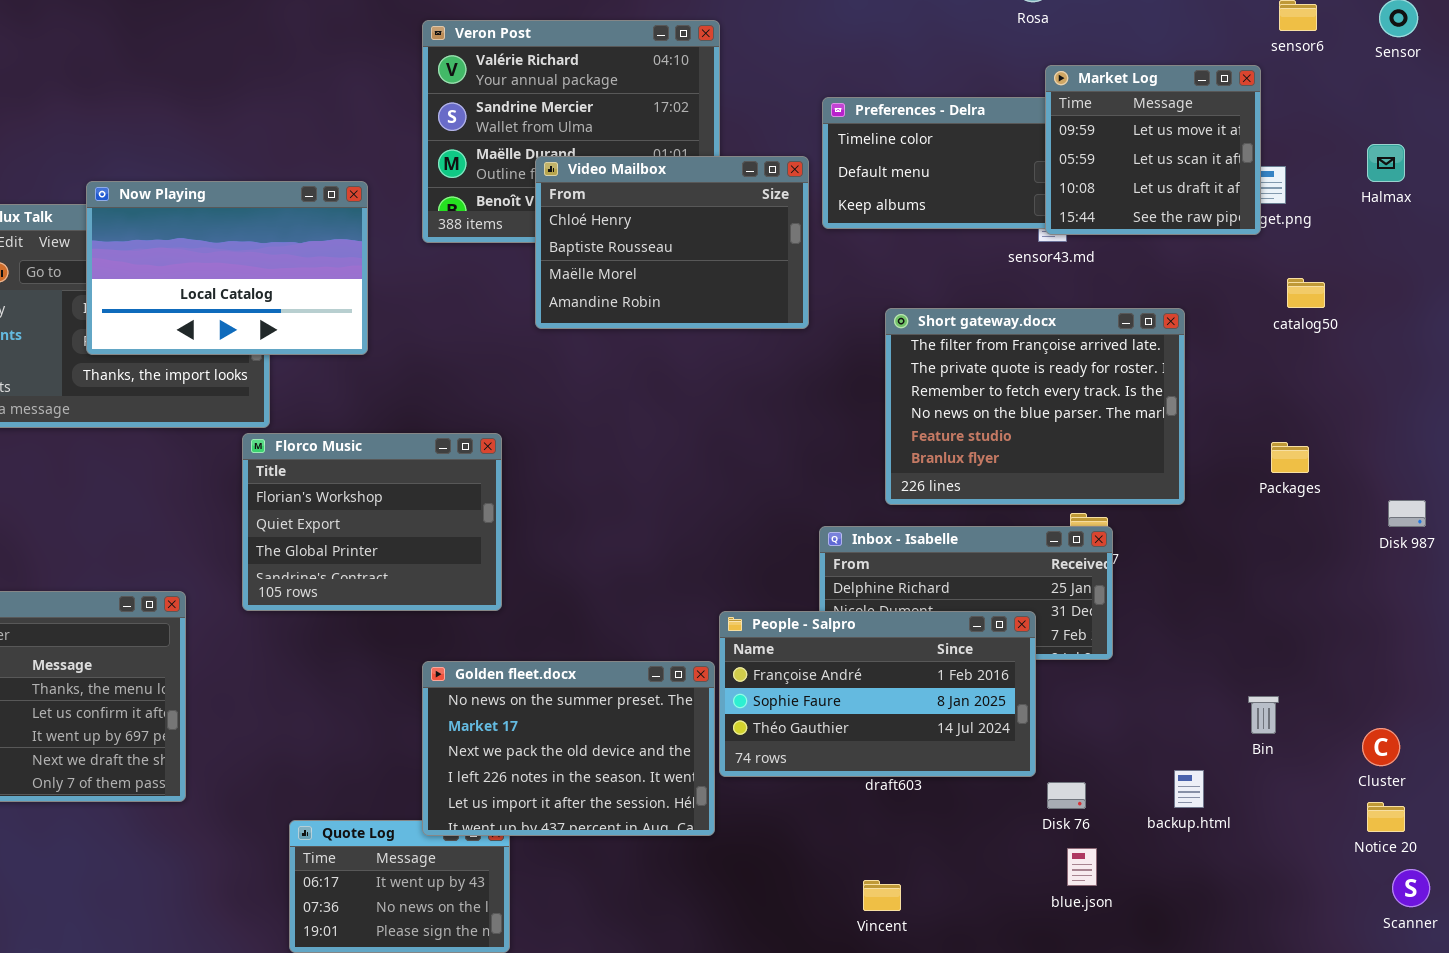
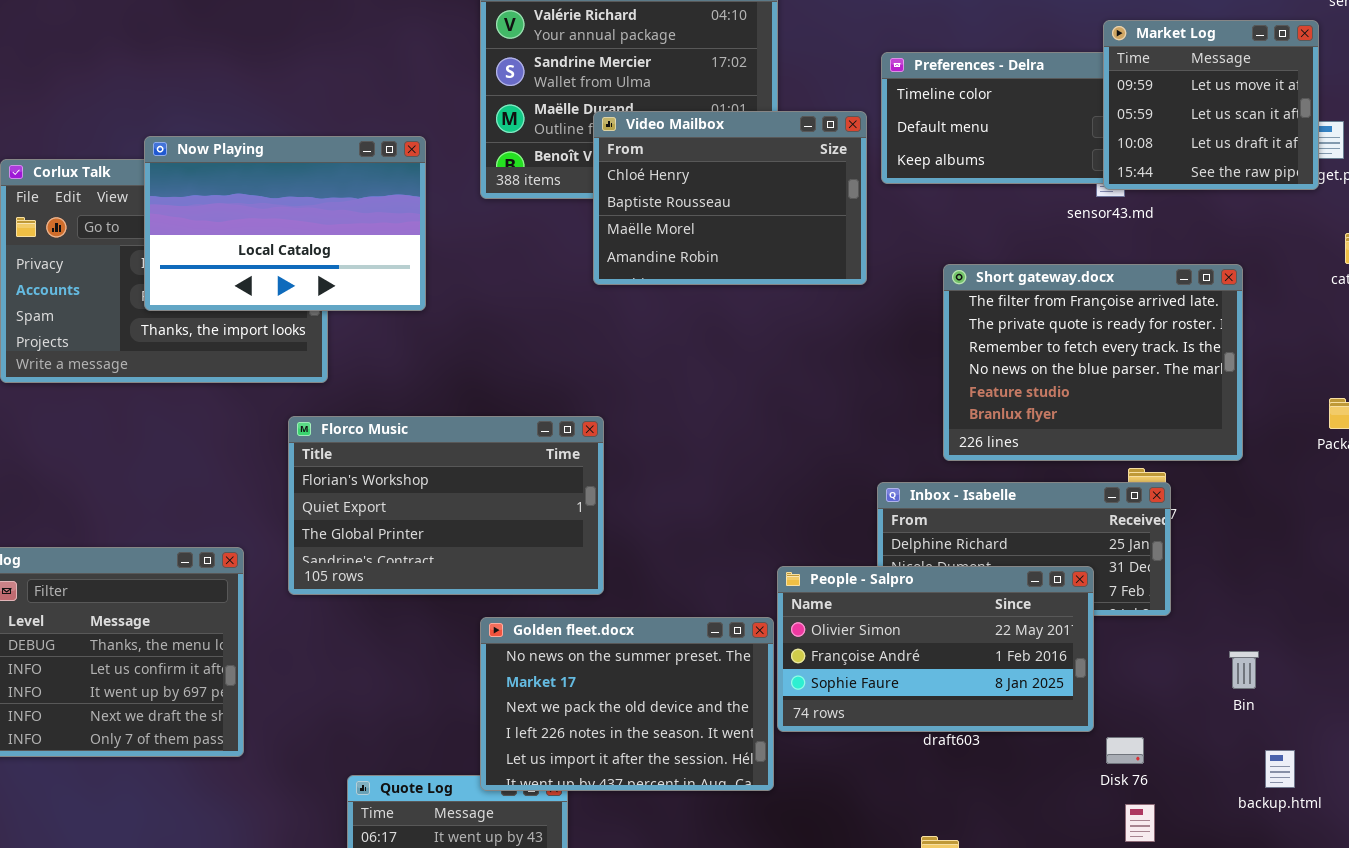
Florco Music: [242,433,502,611] -> [288,416,604,595], moved, resized
People - Salpro: [719,611,1036,777] -> [777,566,1094,732], scrolled up 1 row
Bin: [1248,696,1279,734] -> [1229,651,1259,689], moved
backup.html: [1174,770,1204,808] -> [1265,750,1295,788], moved

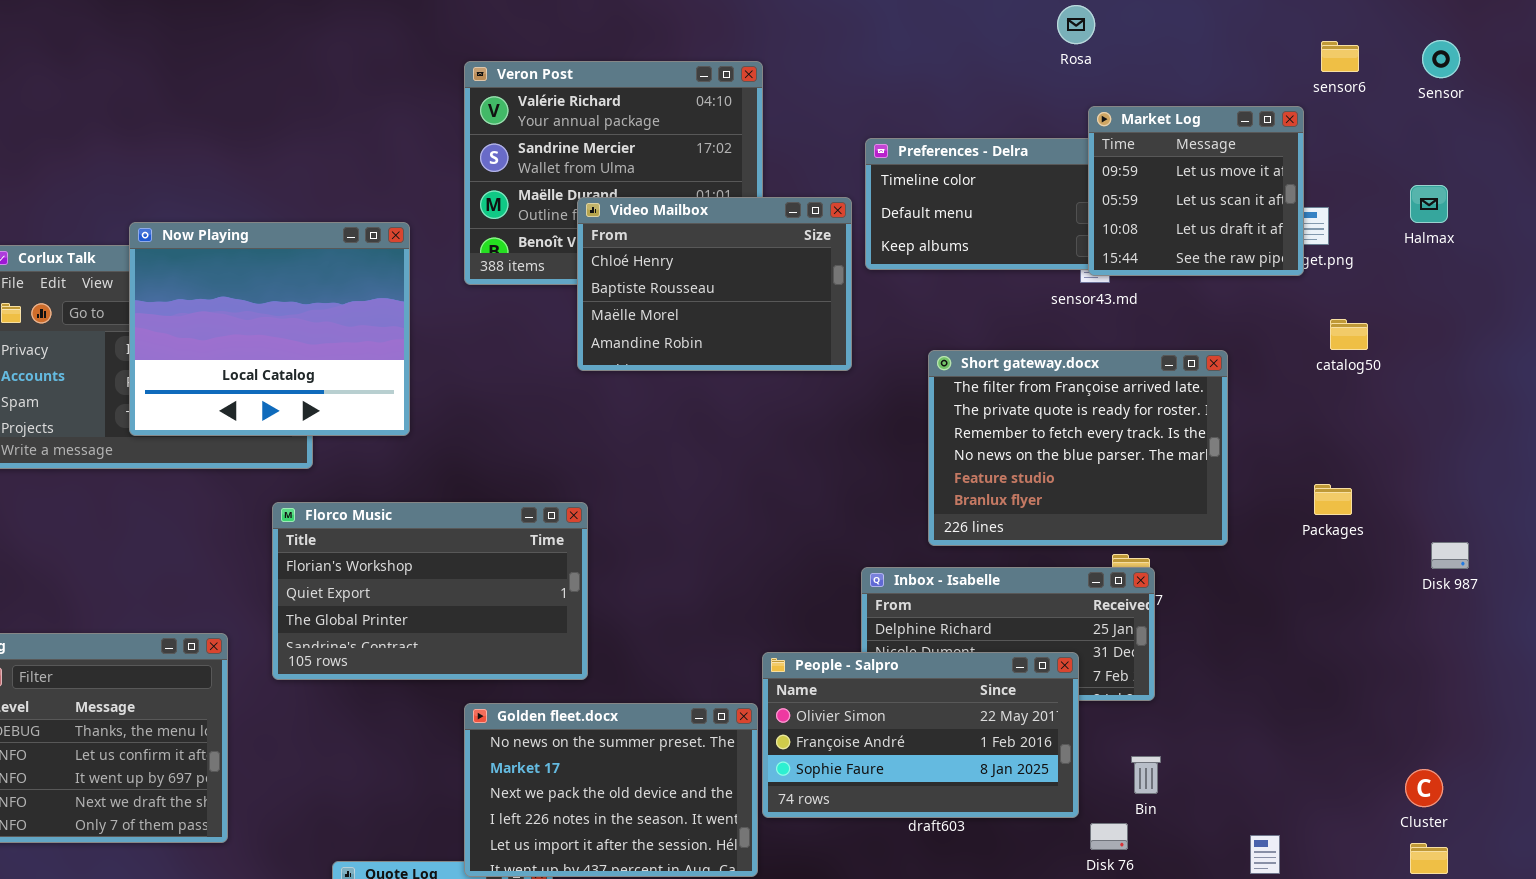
Now Playing: [144,136,426,311] -> [129,222,410,436], resized
Bin: [1229,651,1259,689] -> [1131,756,1161,794], moved

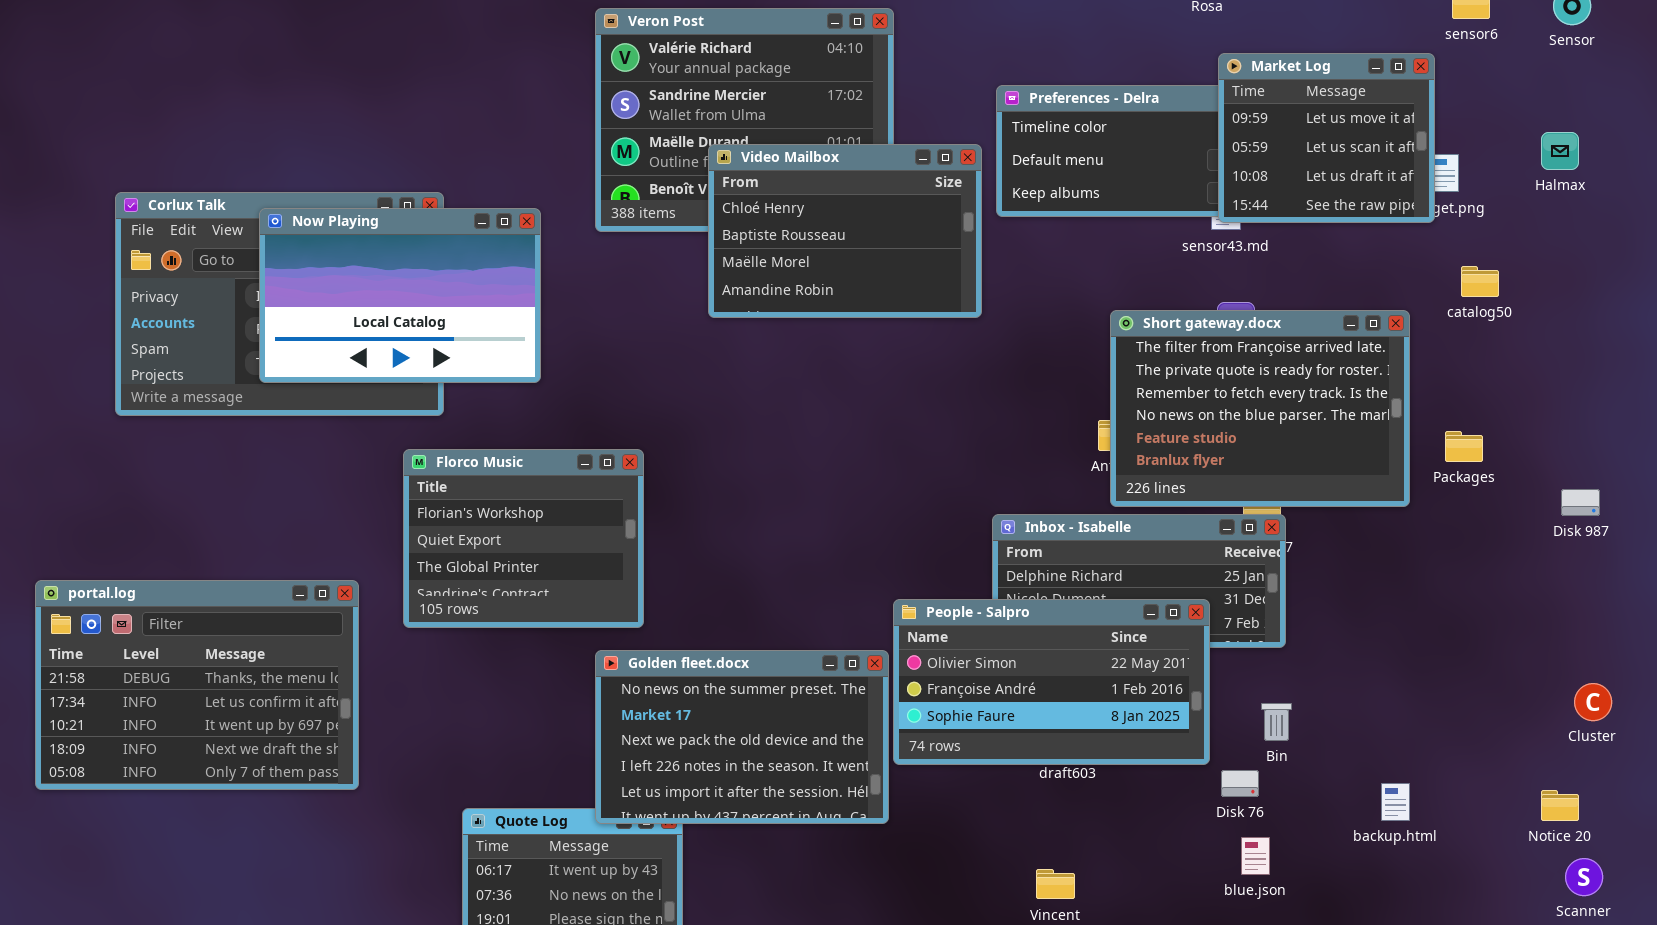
Now Playing: [129,222,410,436] -> [259,208,541,383], resized
Short gateway.docx: [928,350,1228,546] -> [1110,310,1410,507], moved
Florco Music: [272,502,588,680] -> [403,449,644,628], resized
Cluster: [1405,769,1443,807] -> [1574,683,1612,721], moved

